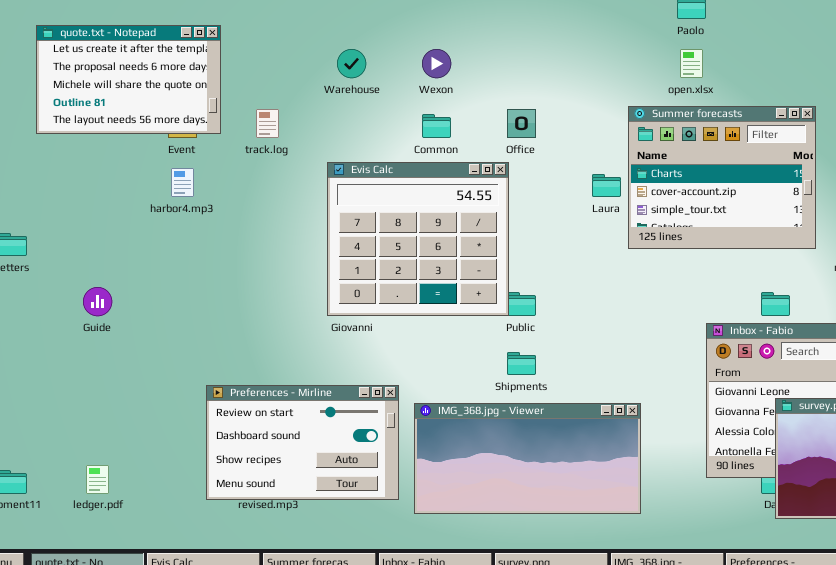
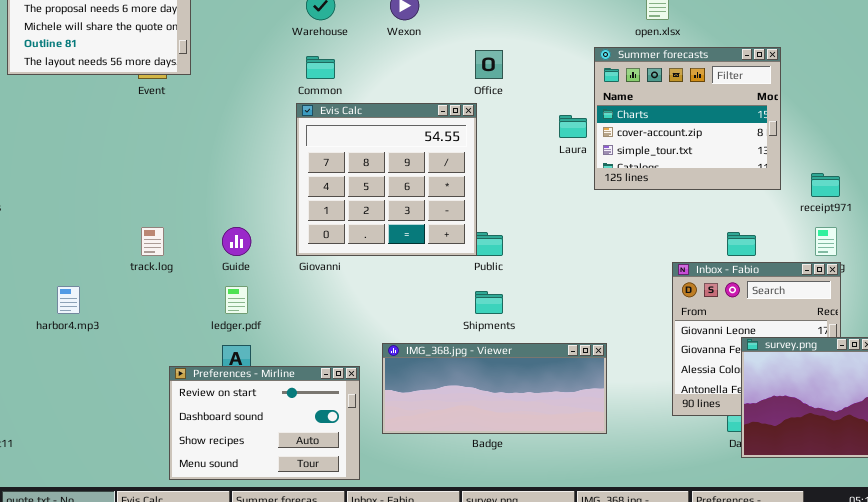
track.log: [256,109,279,138] -> [141,227,164,256], moved
Common: [422,114,451,138] -> [306,56,335,79], moved
harbor4.mp3: [171,168,194,197] -> [57,286,80,314], moved
Guide: [83,287,112,316] -> [222,227,251,256], moved
Preferences - Mirline: [206,385,399,500] -> [169,366,360,480], moved
IMG_368.jpg - Viewer: [414,403,641,514] -> [382,343,607,434], resized
ledger.pdf: [86,465,109,494] -> [225,286,248,314], moved

